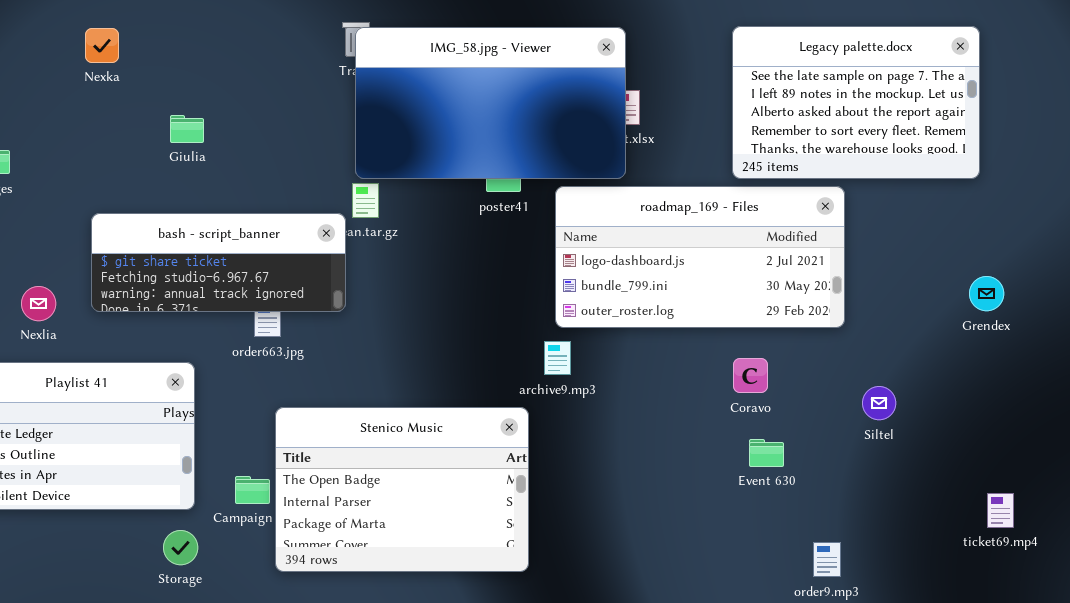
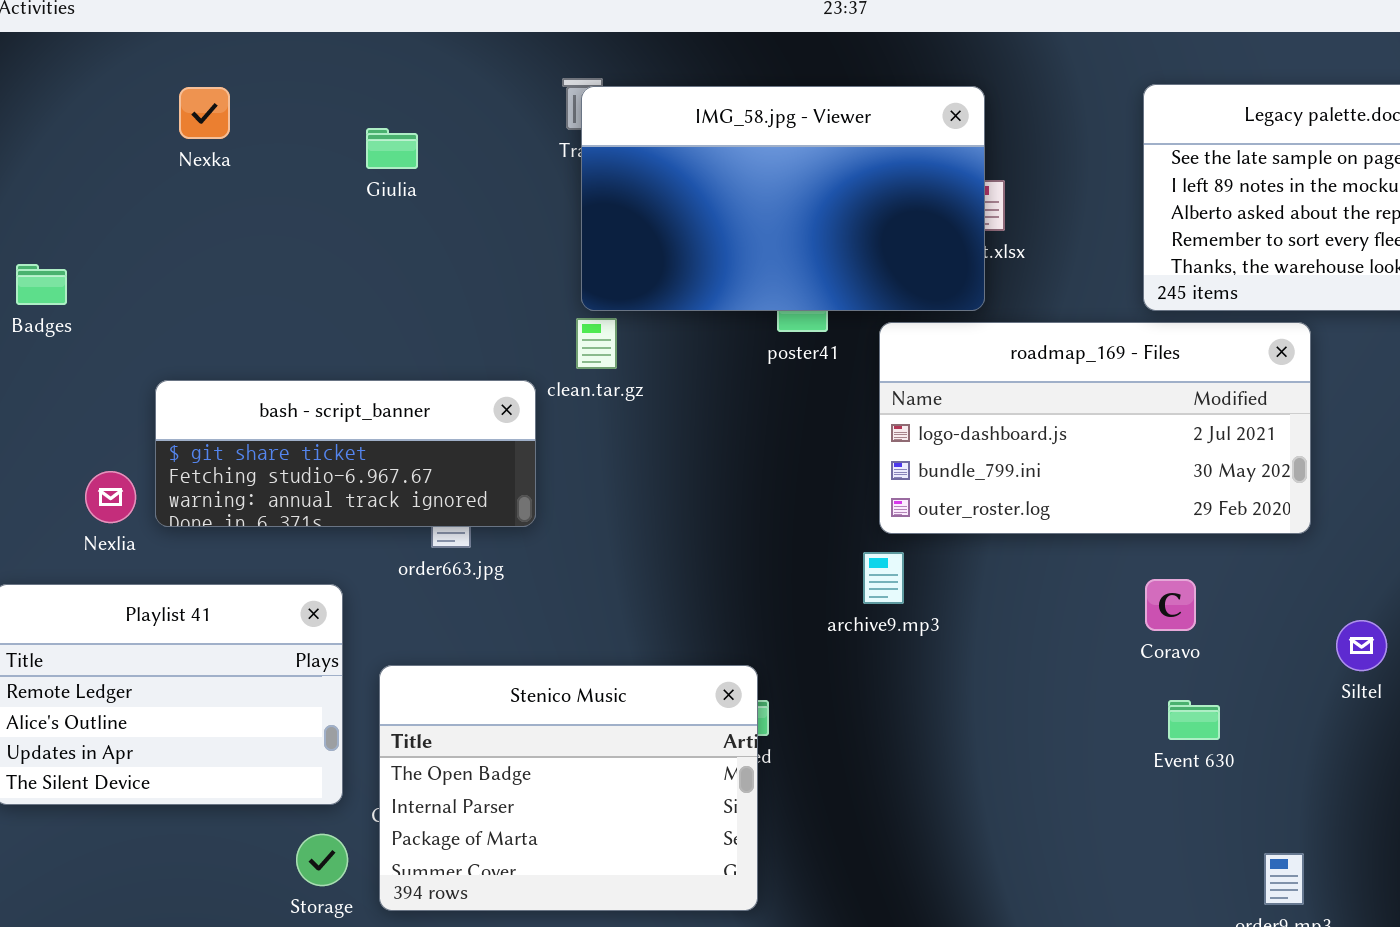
Giulia: [170,115,204,143] -> [366,128,418,169], moved
bash - script_banner: [91,213,346,312] -> [155,380,536,527], moved
Stenico Music: [275,407,529,572] -> [379,665,758,911], moved

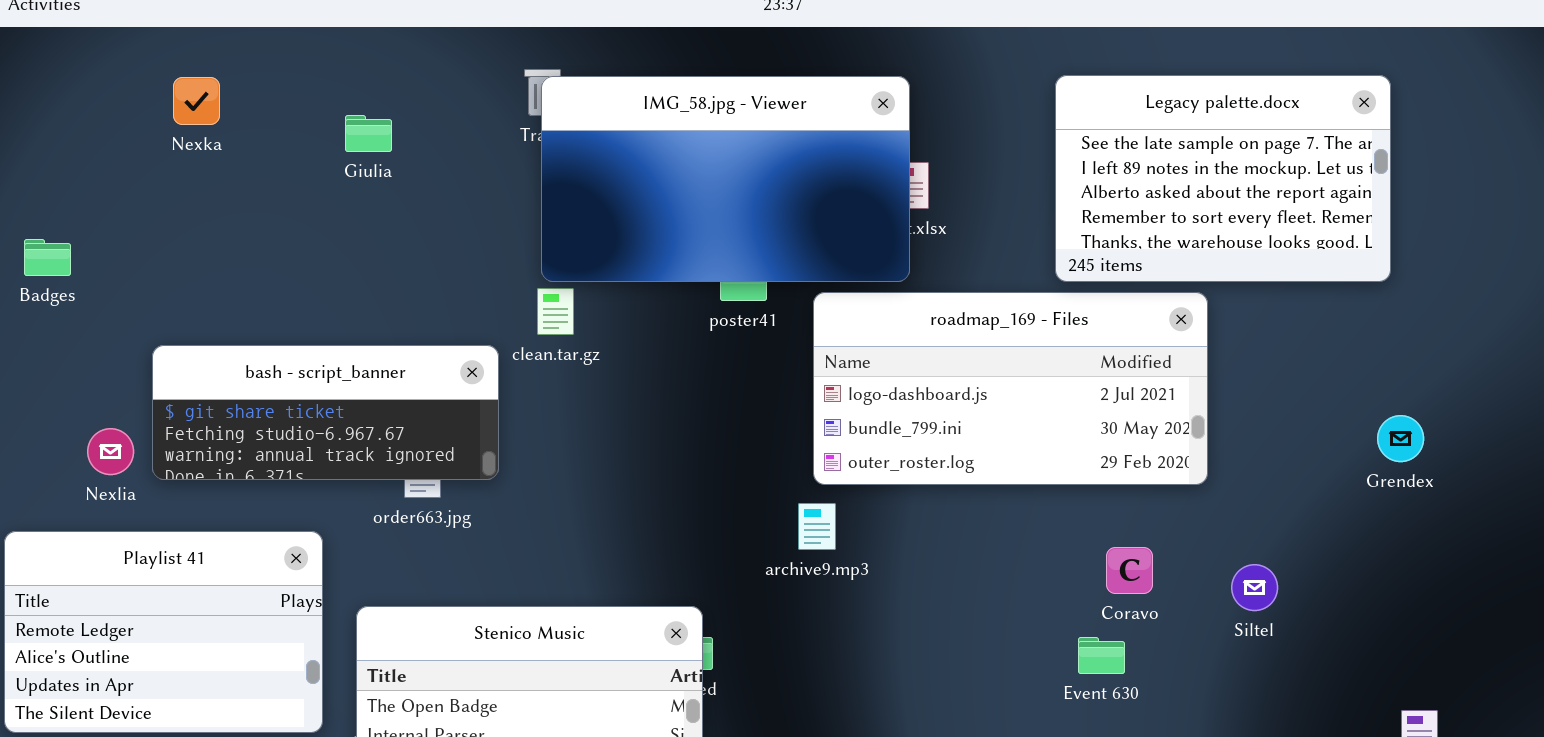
Coravo: [1145,579,1196,631] -> [1106,547,1153,594], moved

